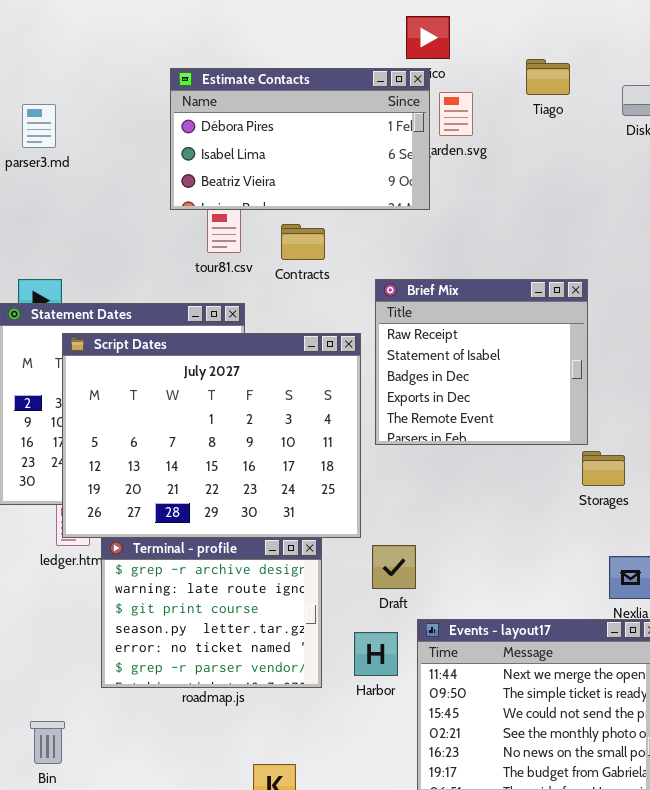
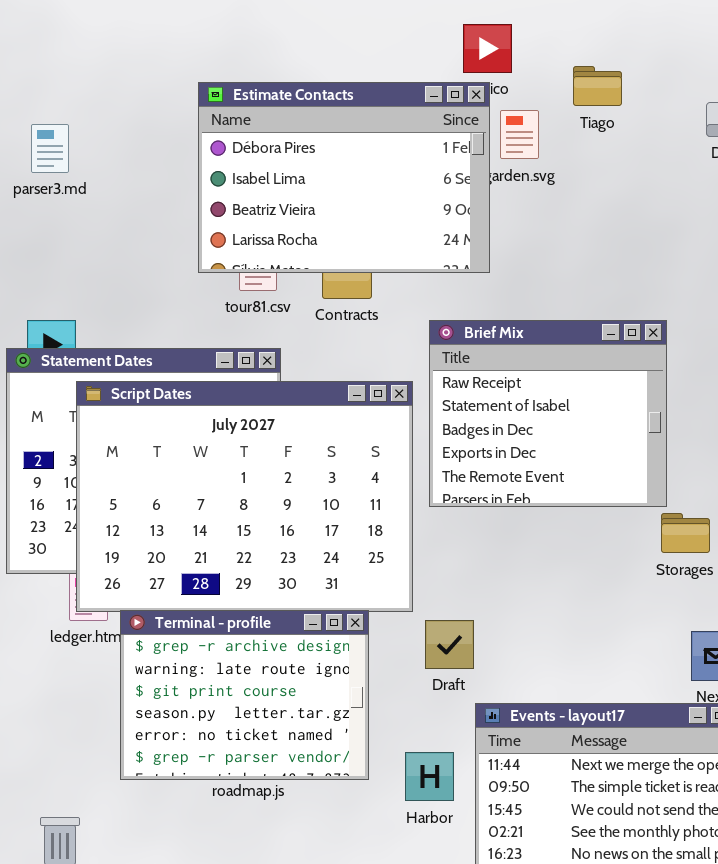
Tiago: [526,59,570,95] -> [573,66,622,106], moved
Estimate Contacts: [170,68,430,210] -> [198,82,490,273], resized
Harbor: [354,632,398,676] -> [405,752,454,801], moved

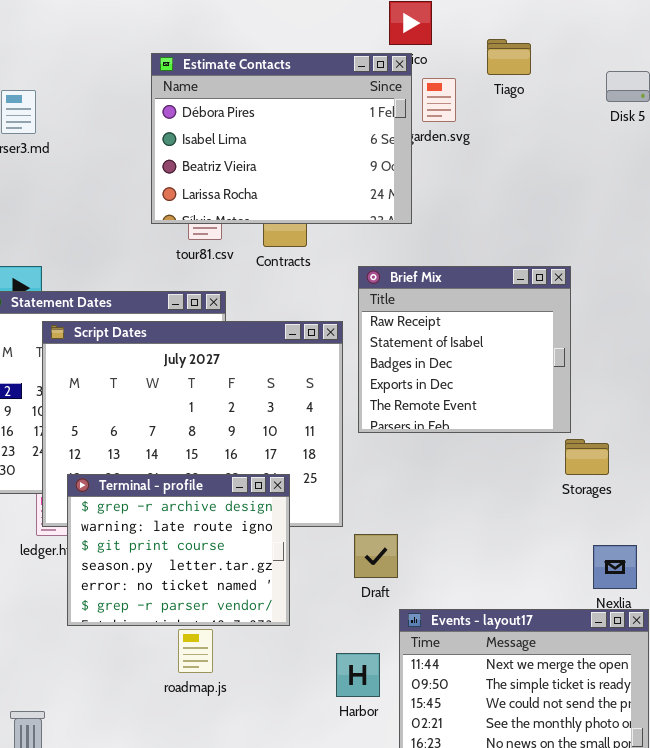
Terminal - profile: [120,610,369,780] -> [67,474,290,626], moved

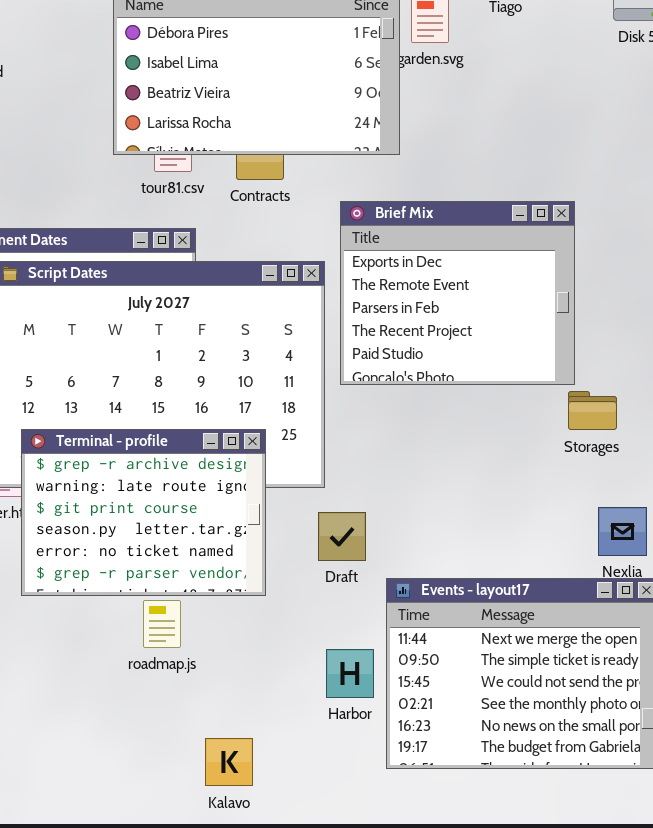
Brief Mix: [358,266,571,433] -> [340,201,575,385], scrolled down 3 rows
Draft: [354,534,398,578] -> [318,512,366,561], moved
Harbor: [336,653,380,697] -> [326,649,374,698], moved

